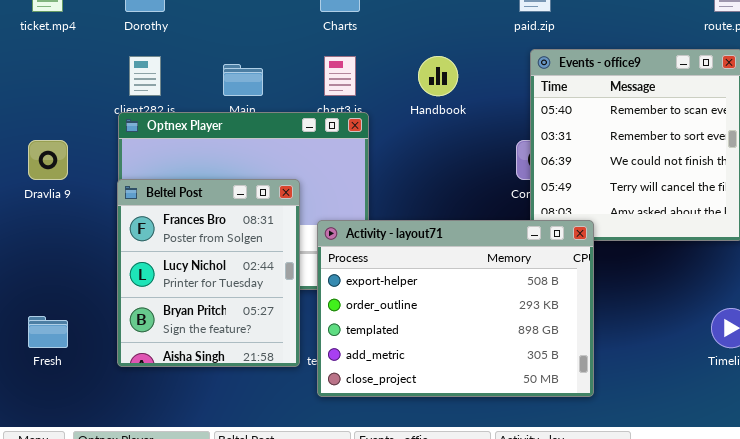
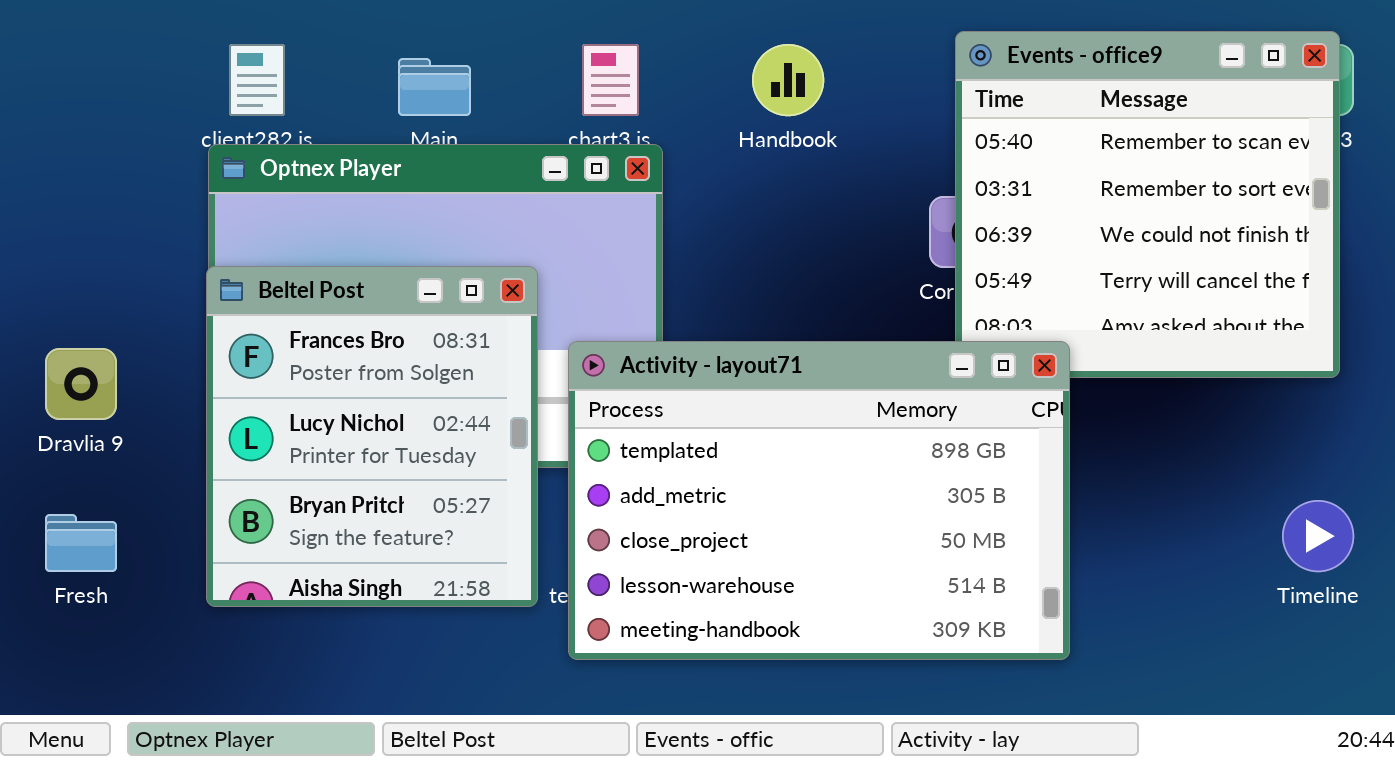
Dravlia 9: [28,140,68,180] -> [45,348,117,420], moved
Activity - layout71: [317,220,594,397] -> [568,341,1070,660], scrolled down 2 rows

